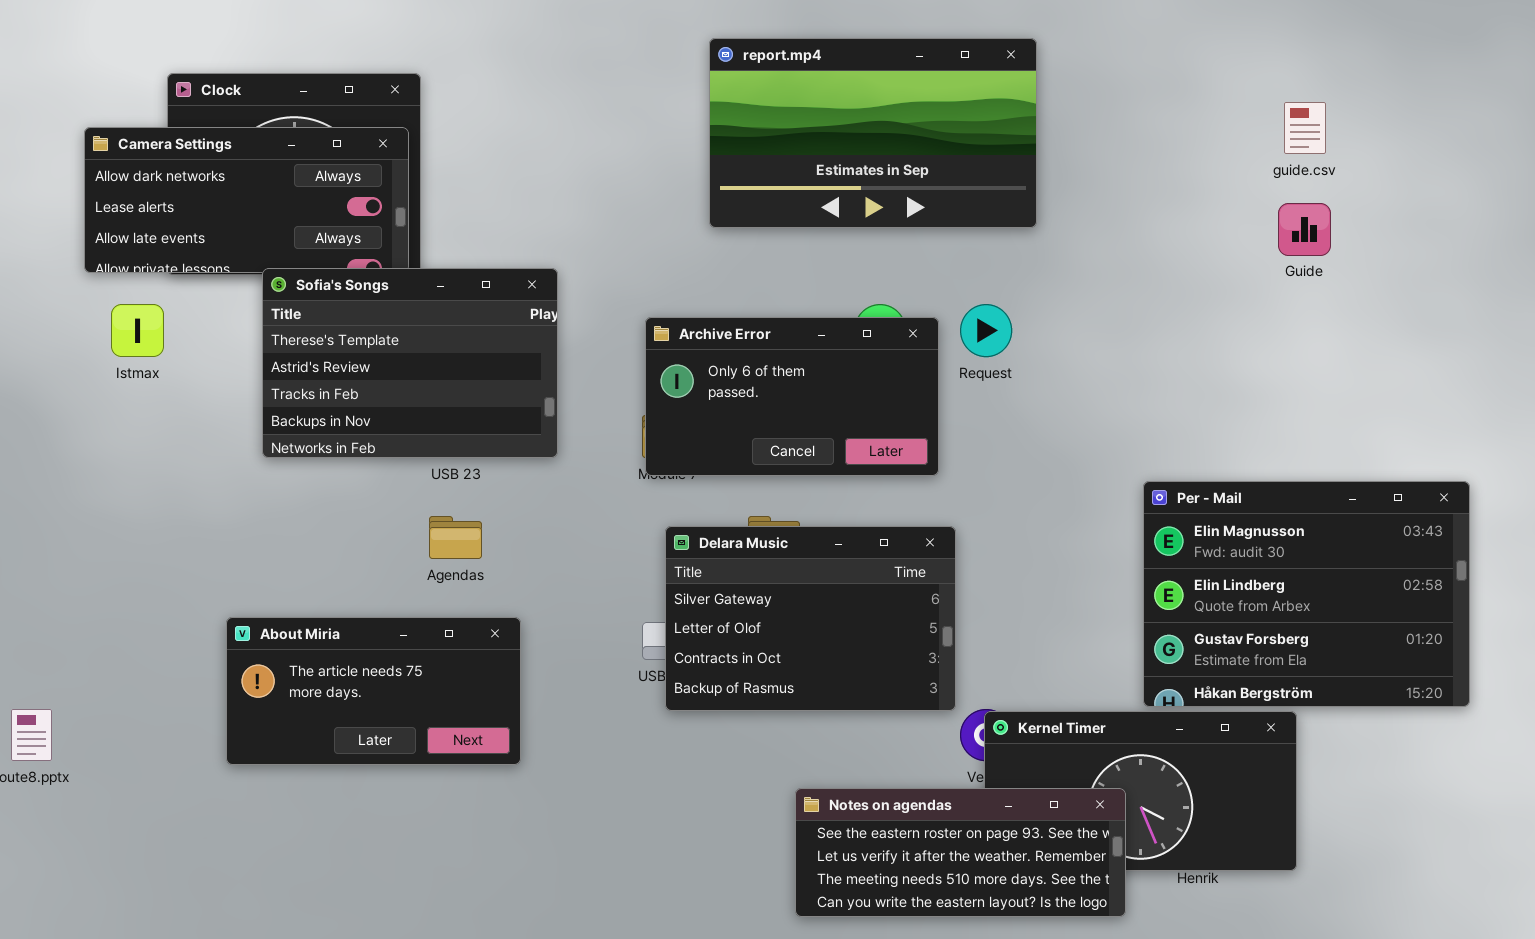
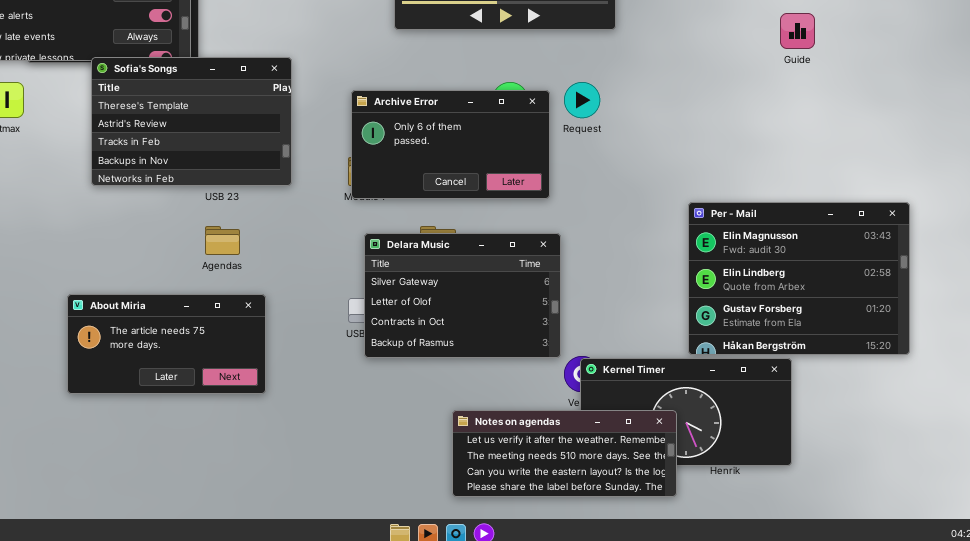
Notes on agendas: [795,788,1126,917] -> [452,410,677,497], scrolled down 1 row

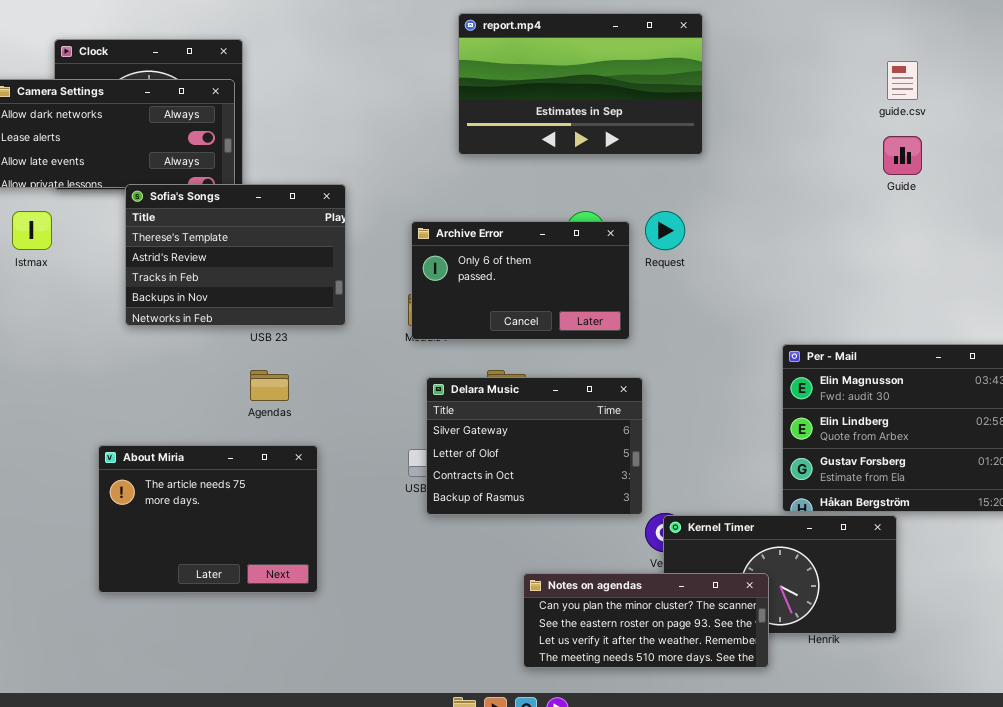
About Miria: [67,294,266,394] -> [98,445,318,593], resized
Notes on agendas: [452,410,677,497] -> [523,573,769,668], scrolled up 2 rows

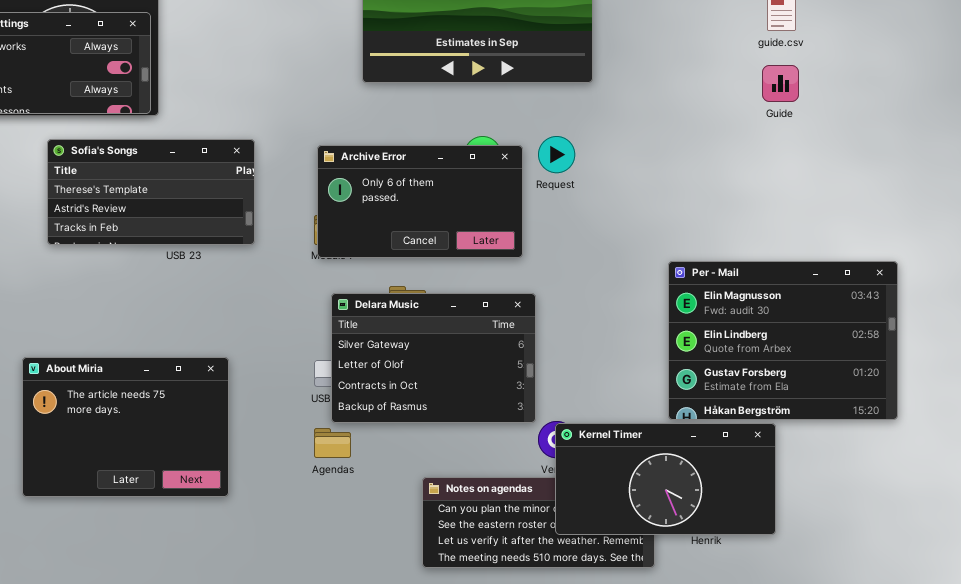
Sofia's Songs: [125,184,346,326] -> [47,139,255,245], resized
Agendas: [250,370,289,401] -> [314,428,351,458], moved
Kernel Timer: [663,515,897,634] -> [555,423,776,535], raised

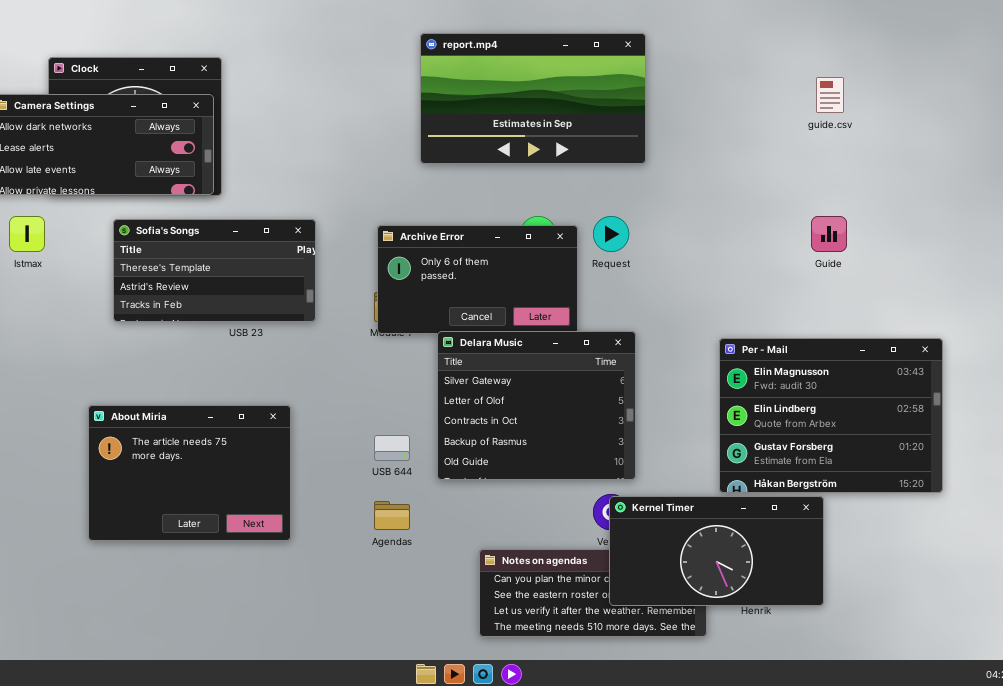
Guide: [762,65,799,102] -> [811,216,847,252], moved
Delara Music: [331,293,536,423] -> [437,331,636,480], moved, resized
About Miria: [22,357,229,497] -> [88,405,291,541], moved

